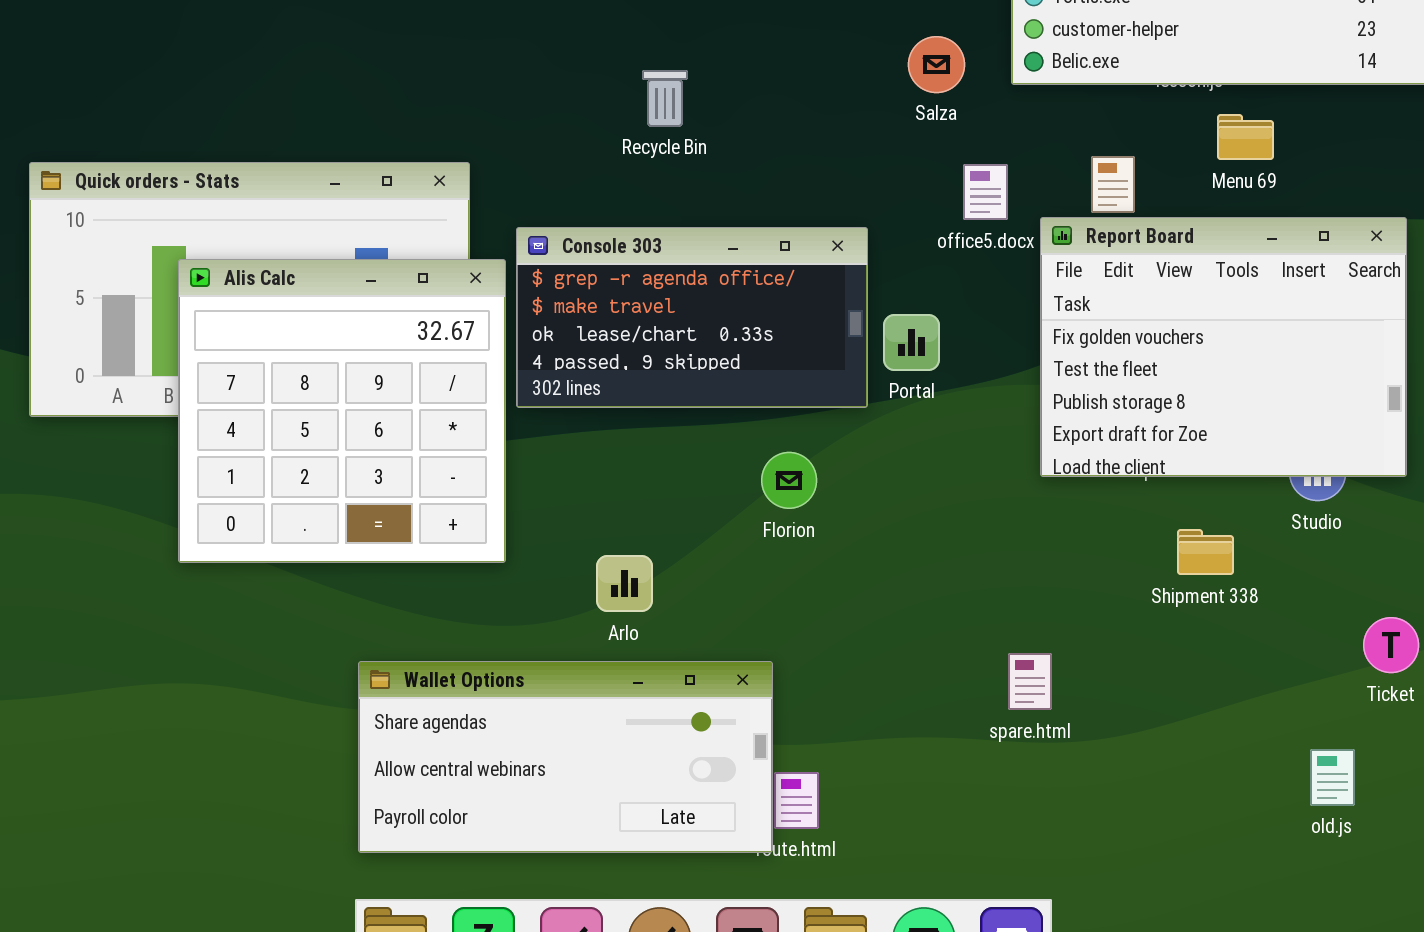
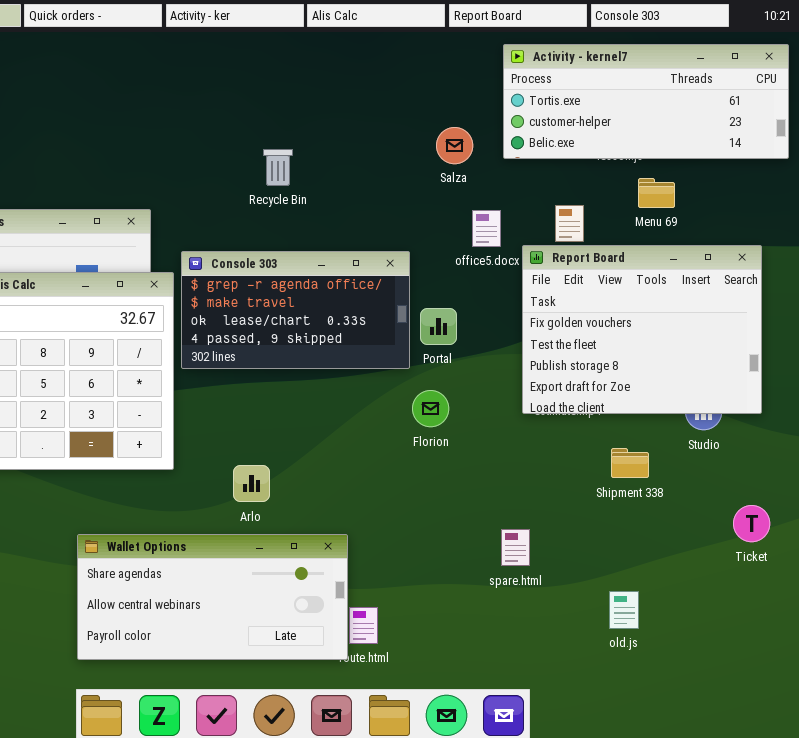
Florion: [761,452,817,509] -> [412,390,449,427], moved
old.js: [1310,749,1355,806] -> [609,591,639,629], moved

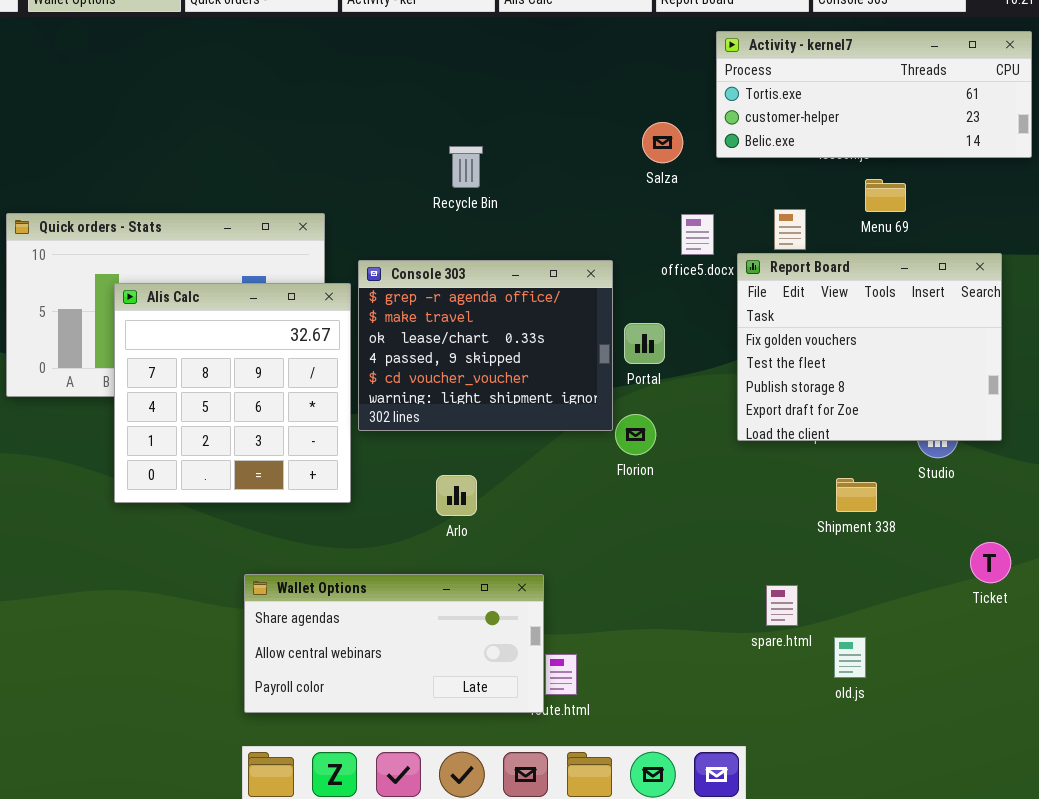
Console 303: [181,251,410,369] -> [358,260,613,431], resized
Arlo: [233,465,270,502] -> [436,475,477,516], moved
spare.html: [501,529,530,566] -> [766,585,798,626], moved

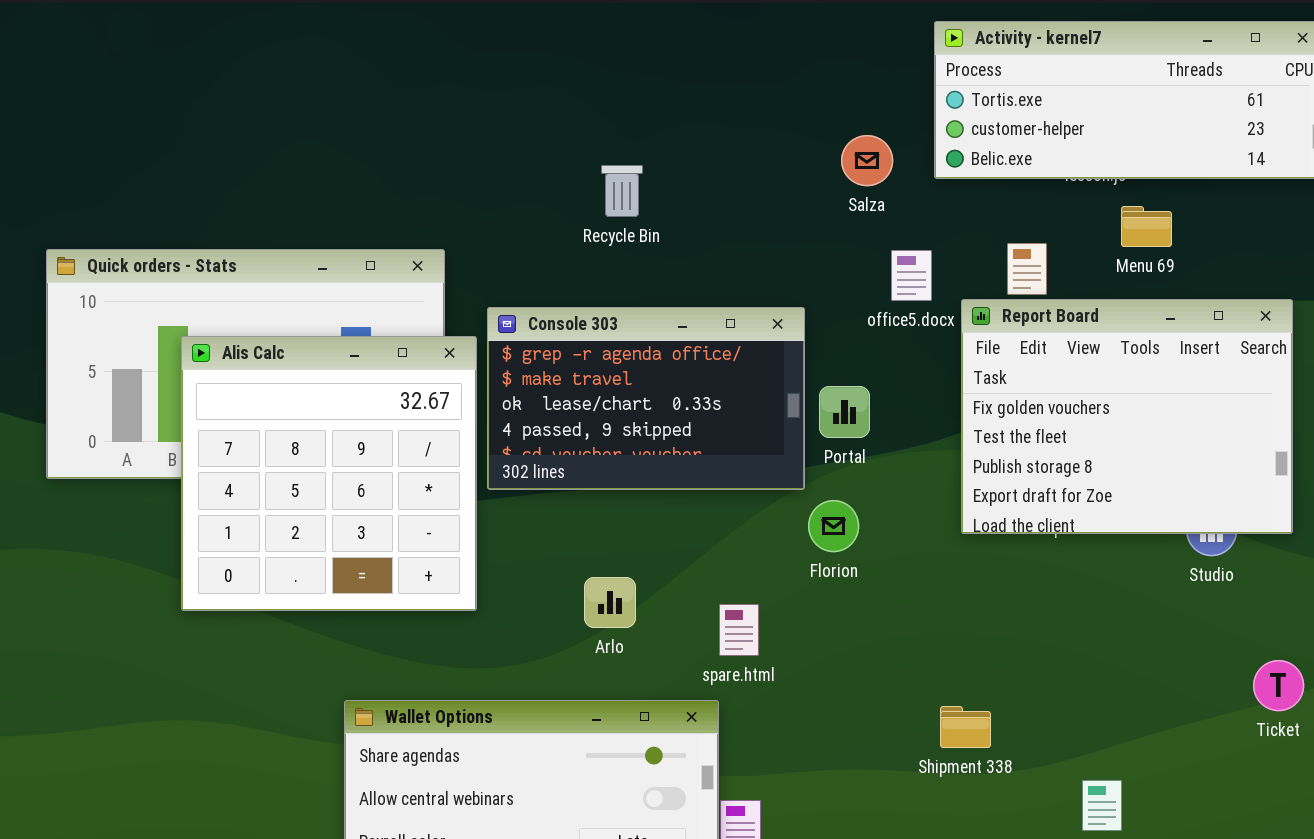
Console 303: [358,260,613,431] -> [487,307,805,490], resized
Shipment 338: [836,478,877,512] -> [940,706,991,748], moved
spare.html: [766,585,798,626] -> [719,604,759,656], moved

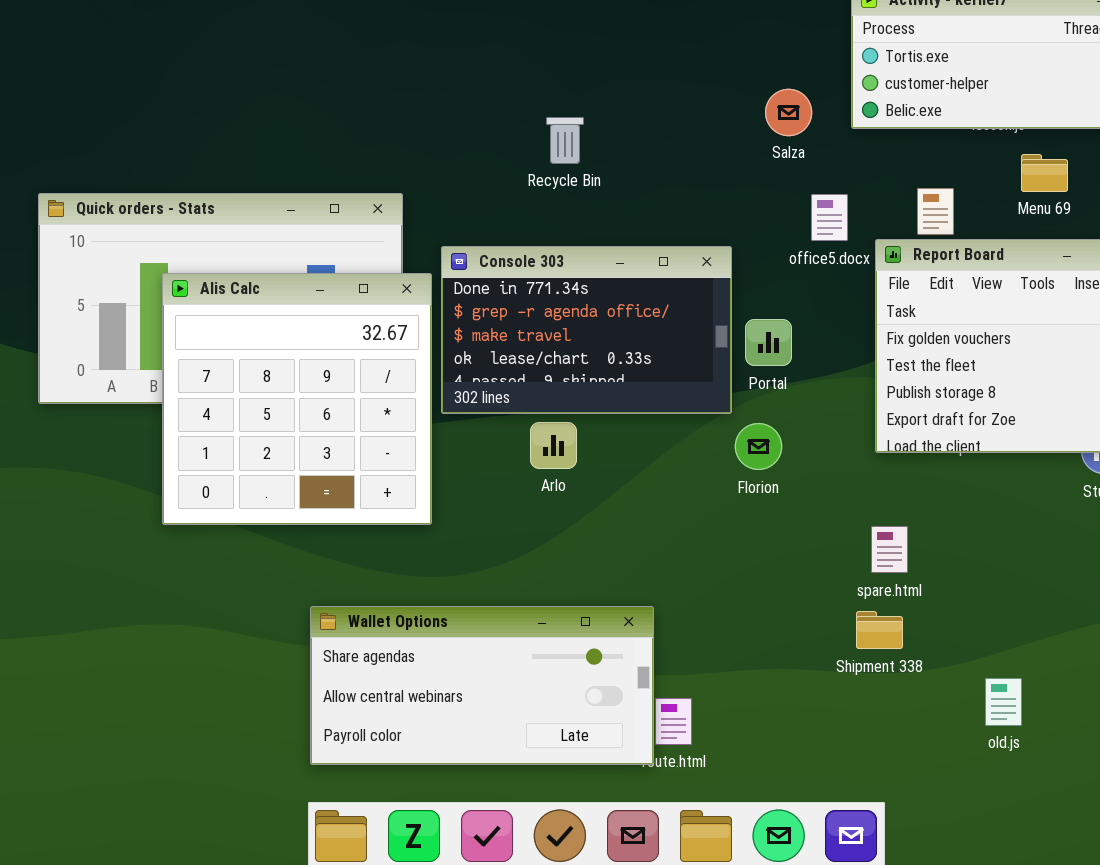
Console 303: [487,307,805,490] -> [441,246,732,414], scrolled up 1 row
Arlo: [584,577,636,628] -> [530,422,577,469], moved
spare.html: [719,604,759,656] -> [871,526,908,573], moved

